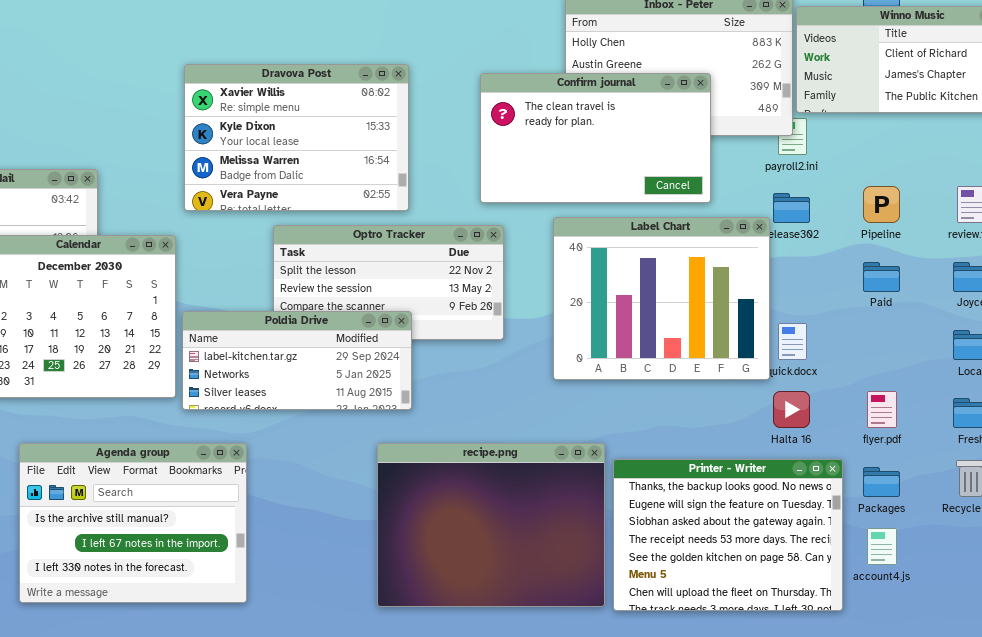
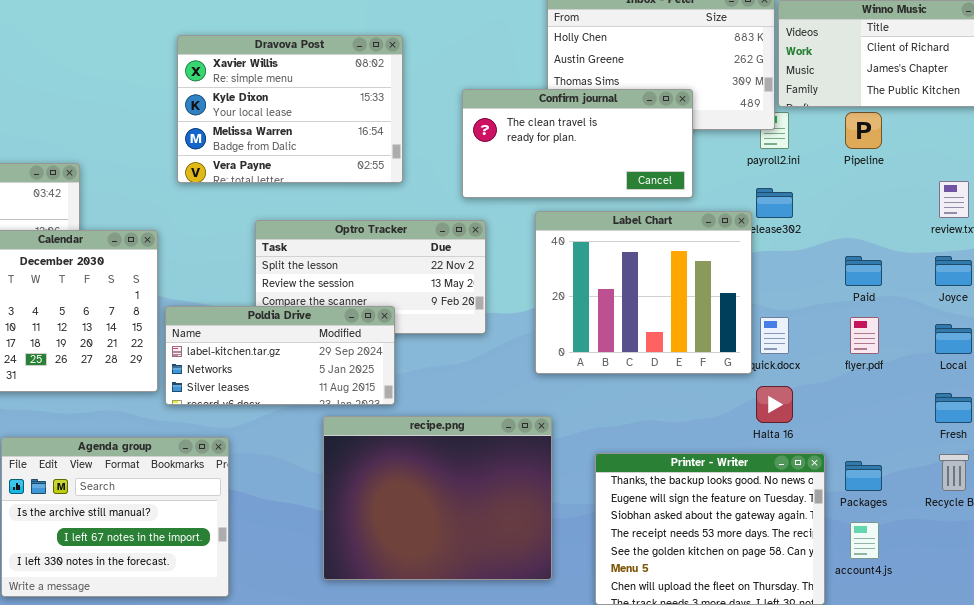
Dravova Post: [184,64,409,211] -> [177,35,403,183], moved
Confirm journal: [480,73,711,203] -> [462,89,693,198], resized
Pipeline: [863,186,900,223] -> [845,112,882,149], moved
flyer.pdf: [867,391,897,428] -> [850,317,879,354], moved
recipe.png: [377,443,605,607] -> [323,416,552,580], moved

